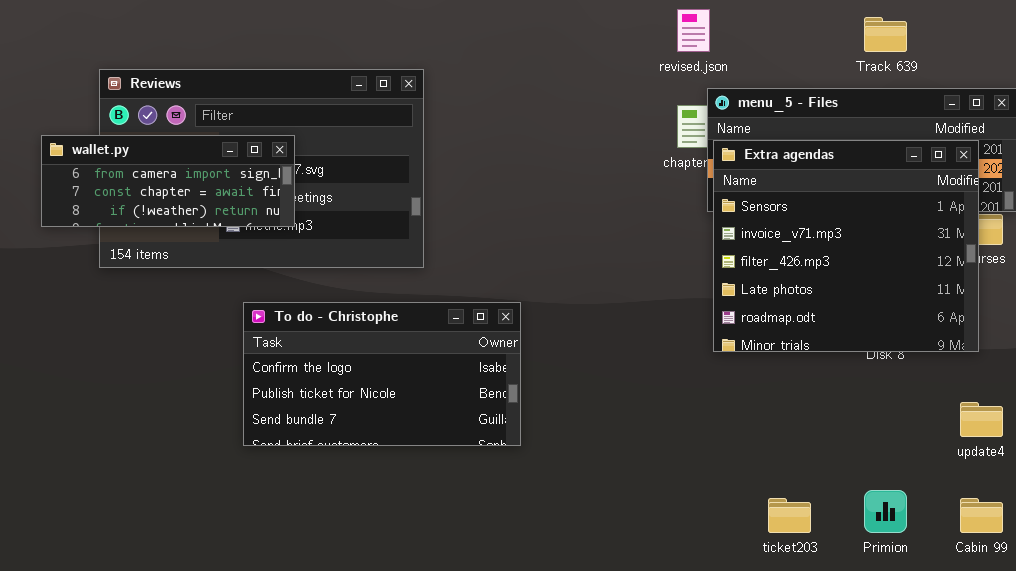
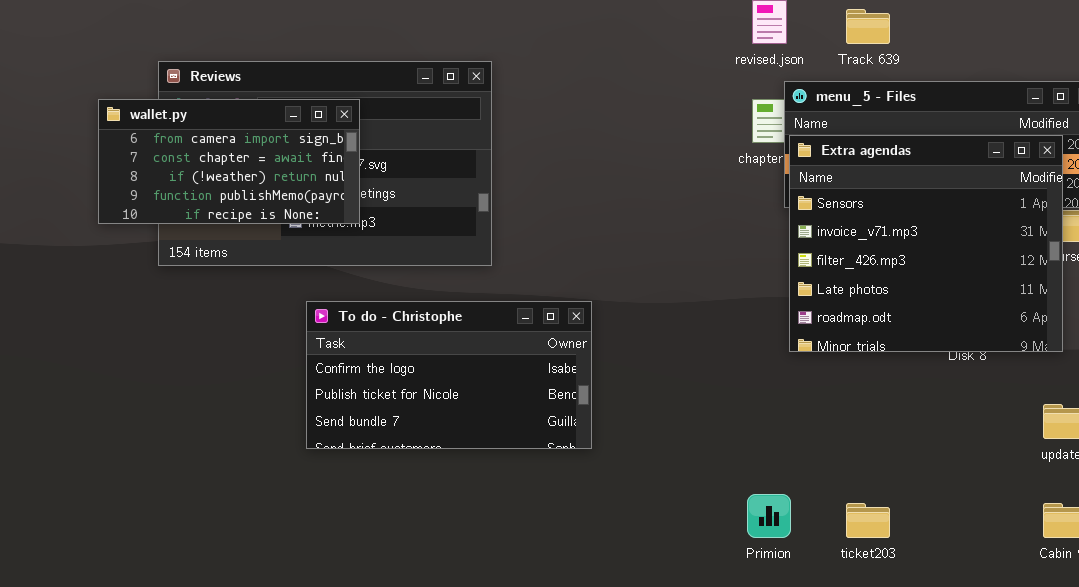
Track 639: [864,17,907,52] -> [846,9,890,44], moved
wallet.py: [41,135,295,227] -> [98,99,360,224], resized
Primion: [864,490,907,533] -> [747,494,791,538], moved

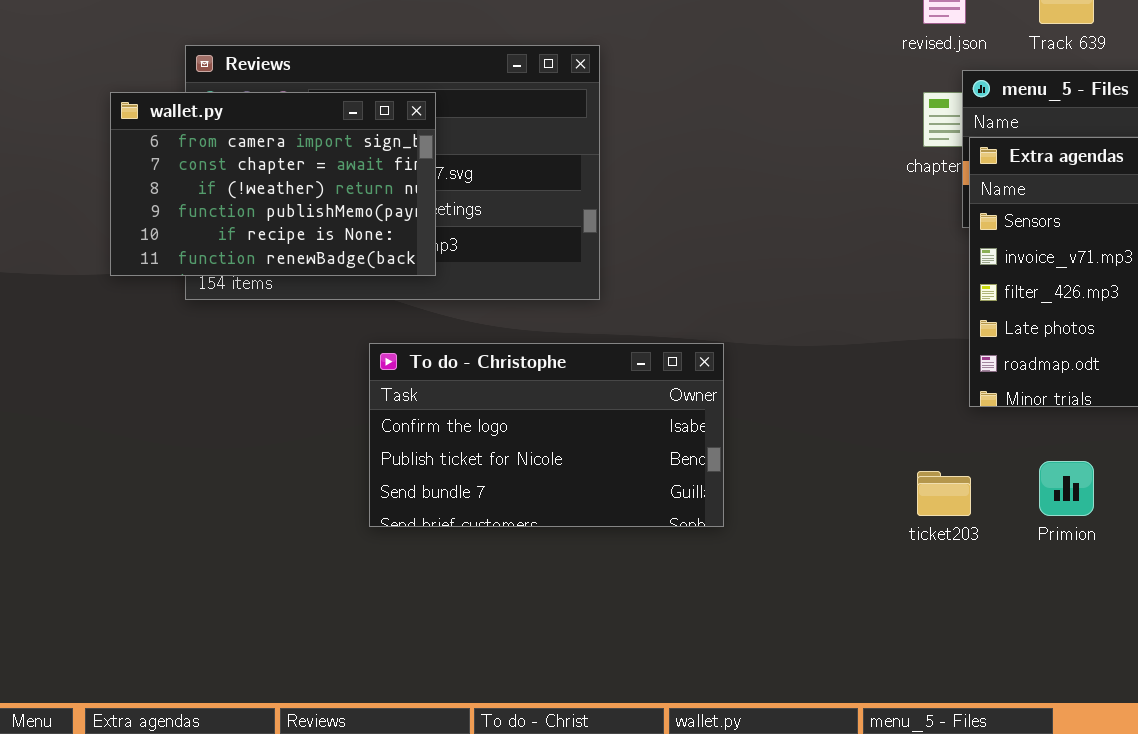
wallet.py: [98,99,360,224] -> [110,92,436,276], resized
Primion: [747,494,791,538] -> [1039,461,1094,516], moved
ticket203: [846,503,890,538] -> [917,471,971,516], moved

